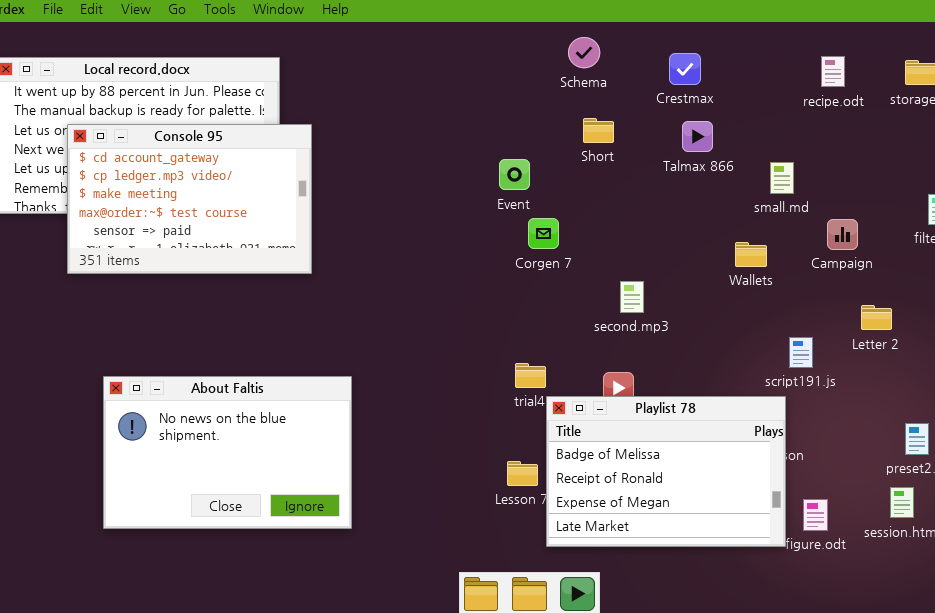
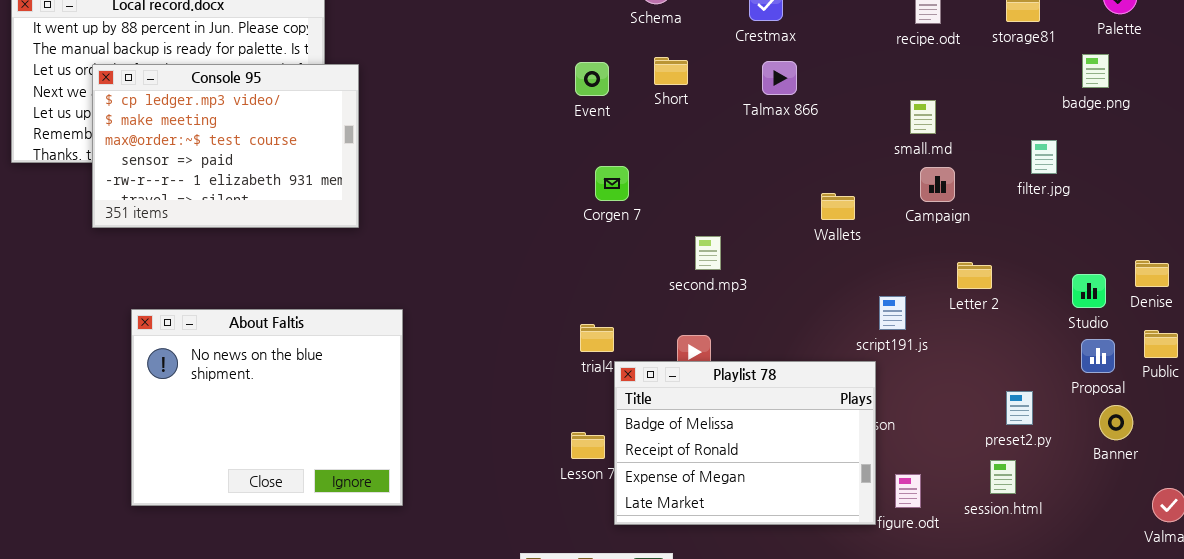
Console 95: [67,124,312,274] -> [92,64,359,228], scrolled down 1 row
Event: [499,159,530,190] -> [575,62,609,96], moved
small.md: [770,162,794,194] -> [910,100,936,134], moved
About Faltis: [103,376,352,529] -> [131,309,403,506], resized

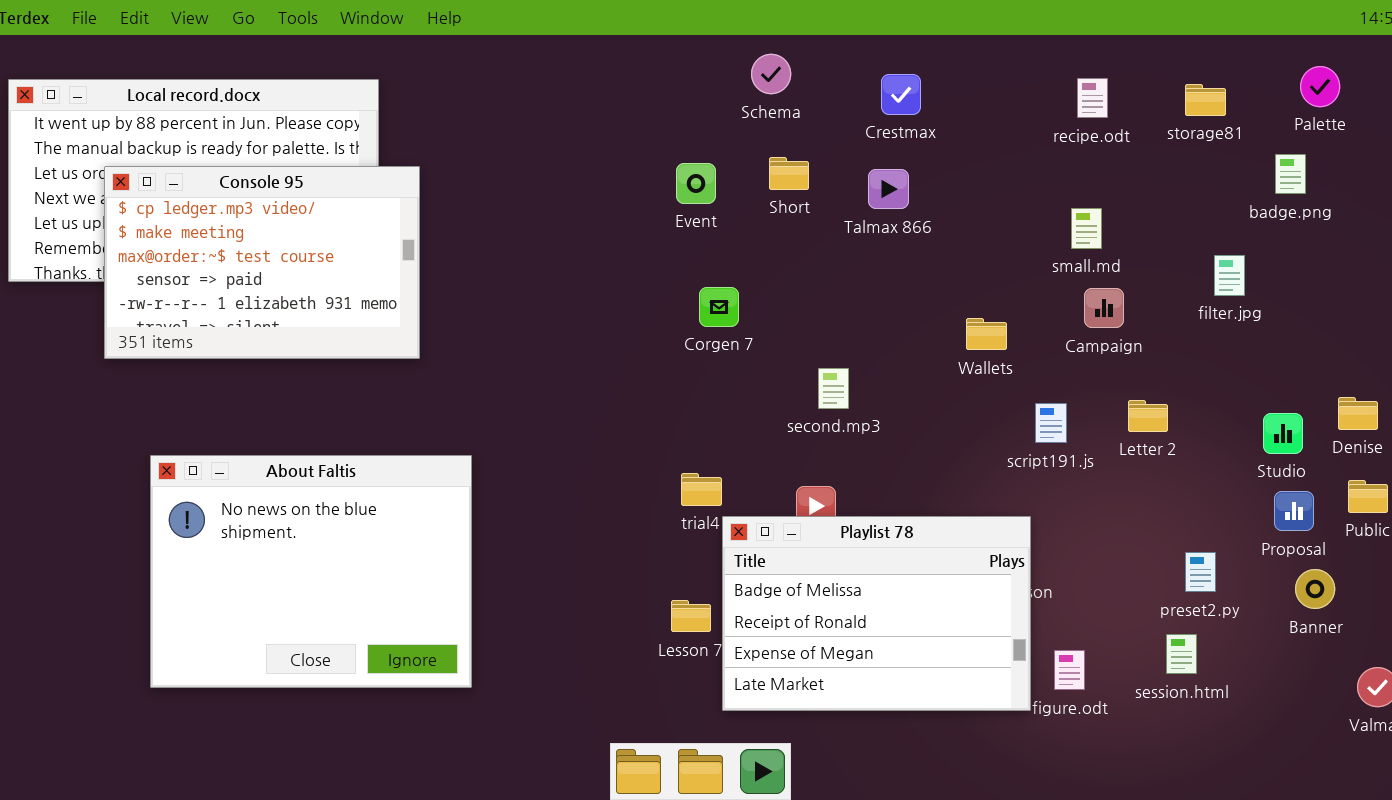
Talmax 866: [762,61,797,95] -> [868,169,909,209], moved
script191.js: [879,296,906,330] -> [1035,403,1067,443], moved

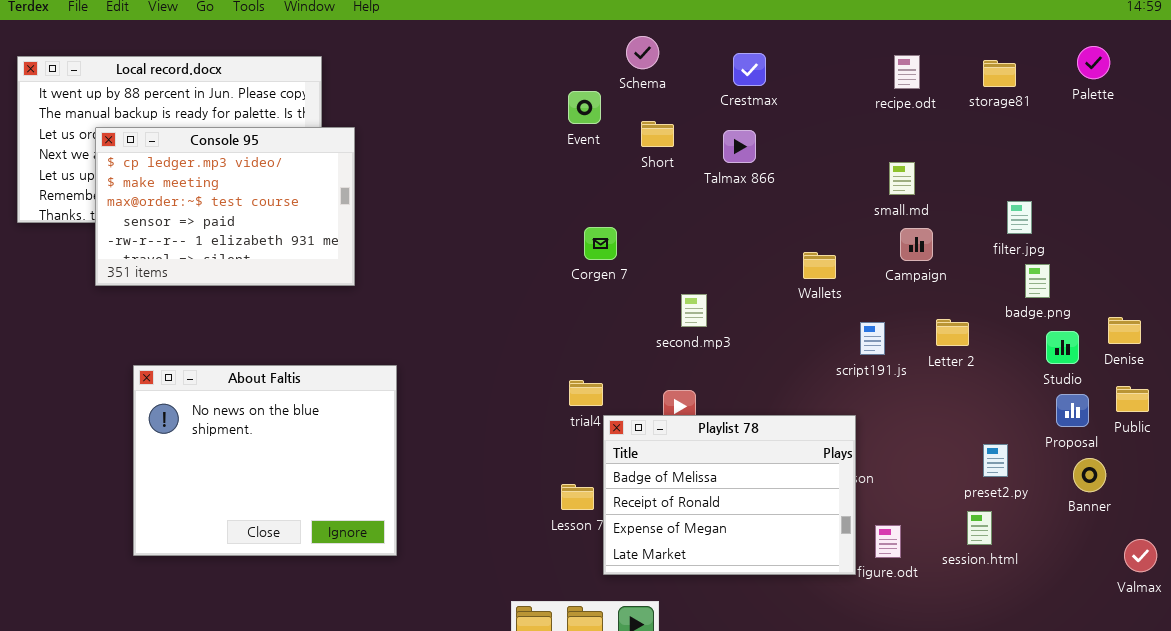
badge.png: [1275,154,1306,194] -> [1025,264,1050,298], moved
Event: [676,163,716,204] -> [568,91,601,124], moved

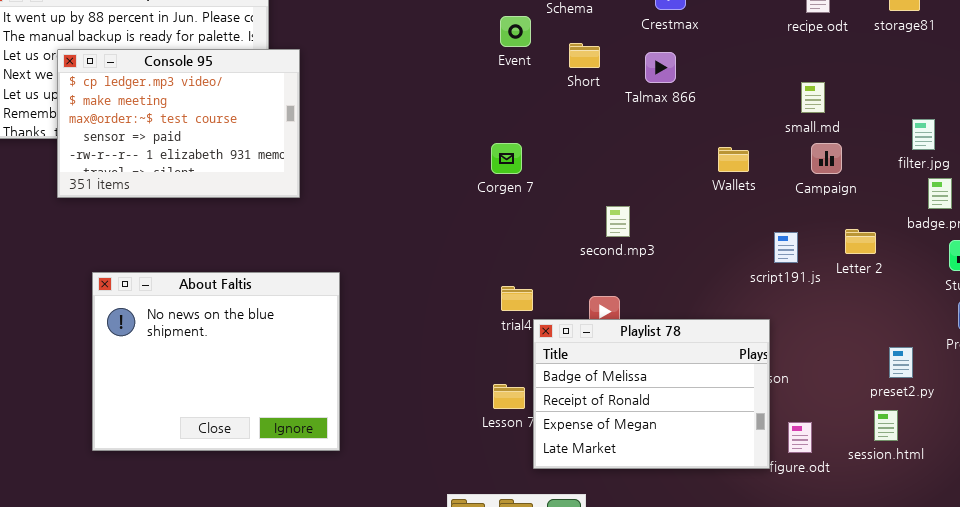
Corgen 7: [584,227,617,260] -> [491,143,522,174], moved
Wallets: [803,252,836,279] -> [718,147,749,172], moved

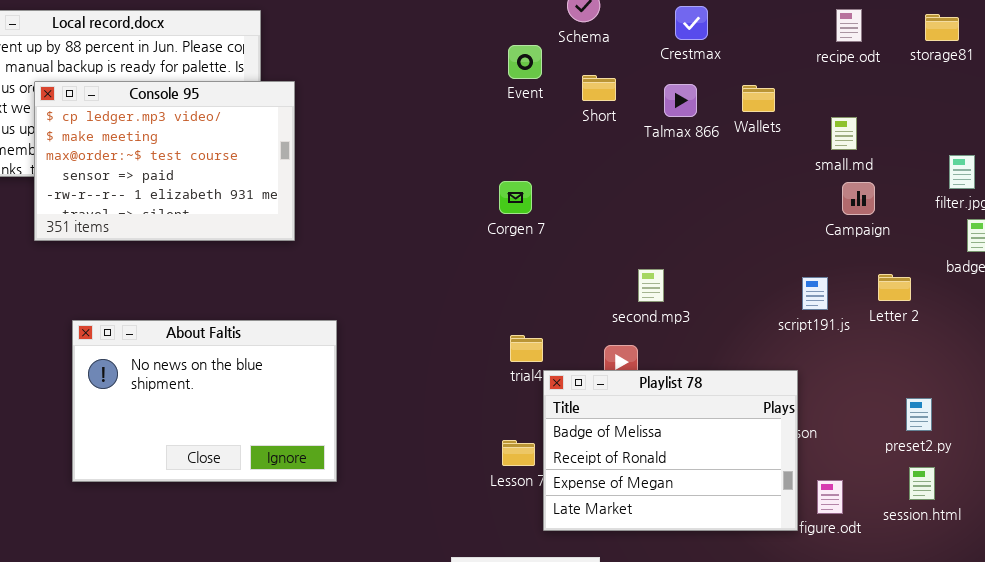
Wallets: [718,147,749,172] -> [742,85,775,112], moved
second.mp3: [606,206,630,237] -> [638,269,664,302], moved
About Faltis: [92,272,340,451] -> [72,320,337,482], resized
preset2.py: [889,347,913,378] -> [906,398,932,431], moved

